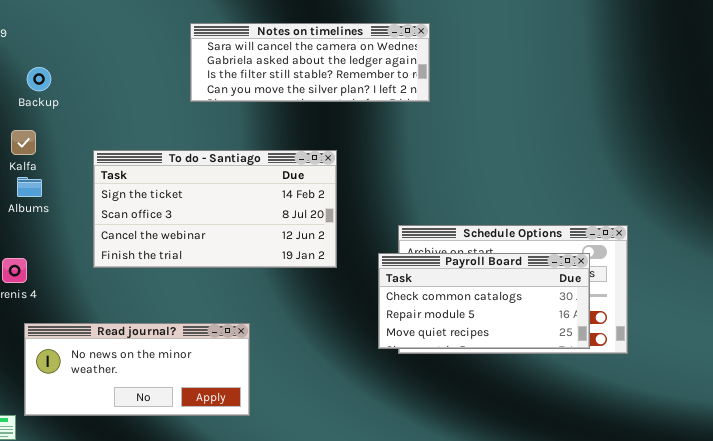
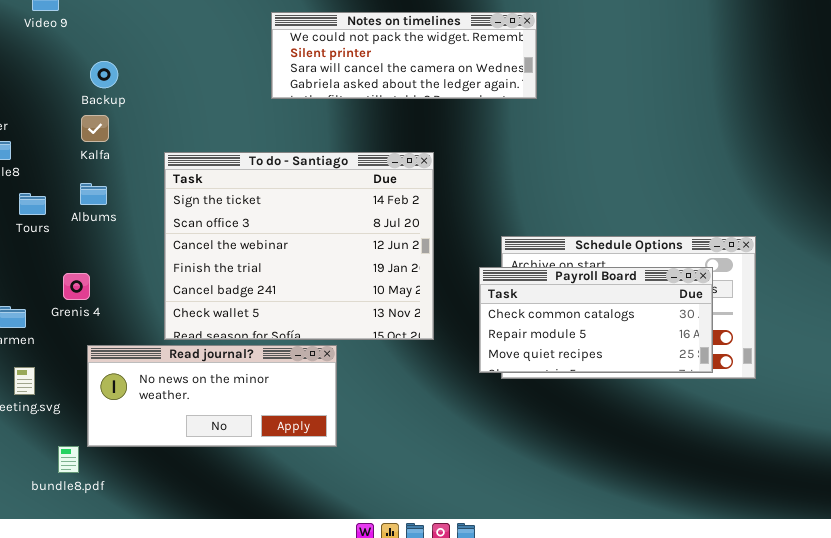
Notes on timelines: [190,23,430,102] -> [271,12,537,99], scrolled up 2 rows
Kalfa: [11,130,36,155] -> [81,115,109,142], moved
To do - Santiago: [93,150,337,268] -> [164,152,434,340], resized

